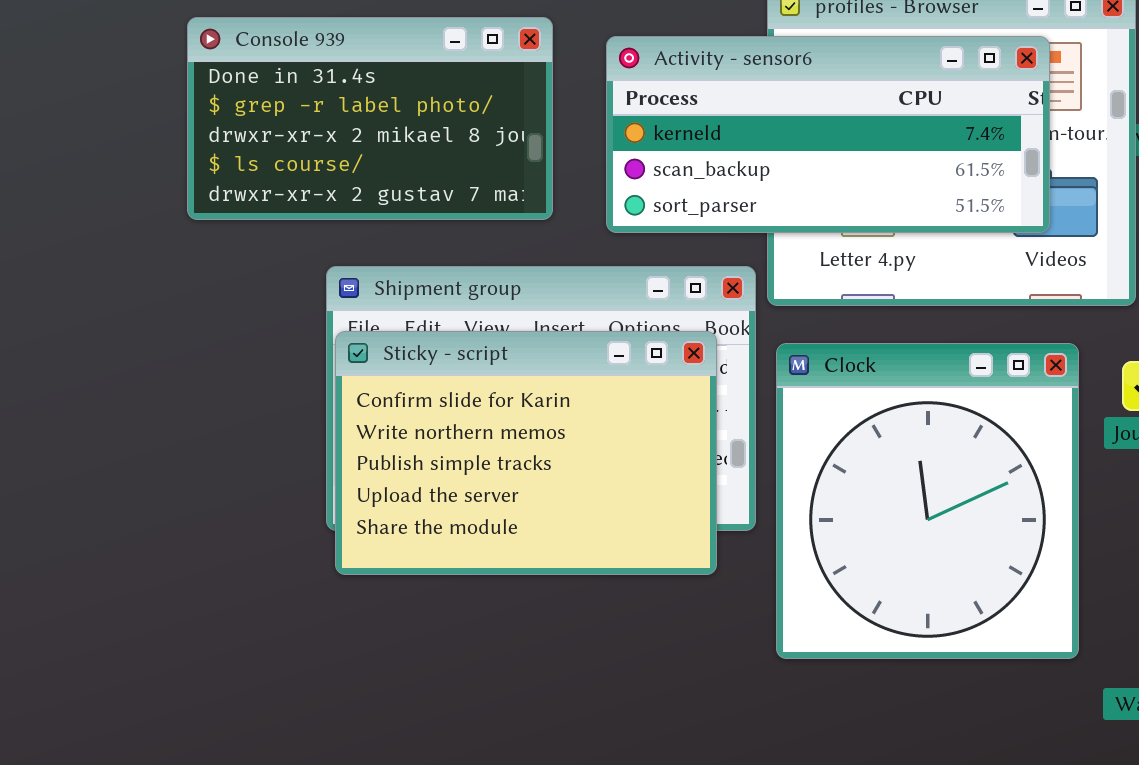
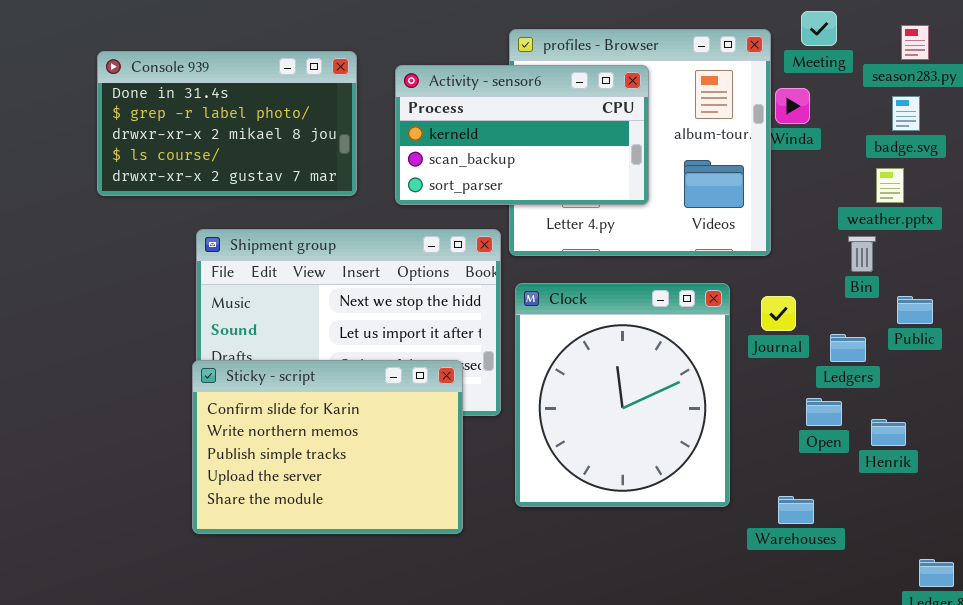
Activity - sensor6: [606,36,1050,233] -> [395,65,649,205], resized
Sticky - script: [335,331,717,575] -> [192,360,463,534], moved

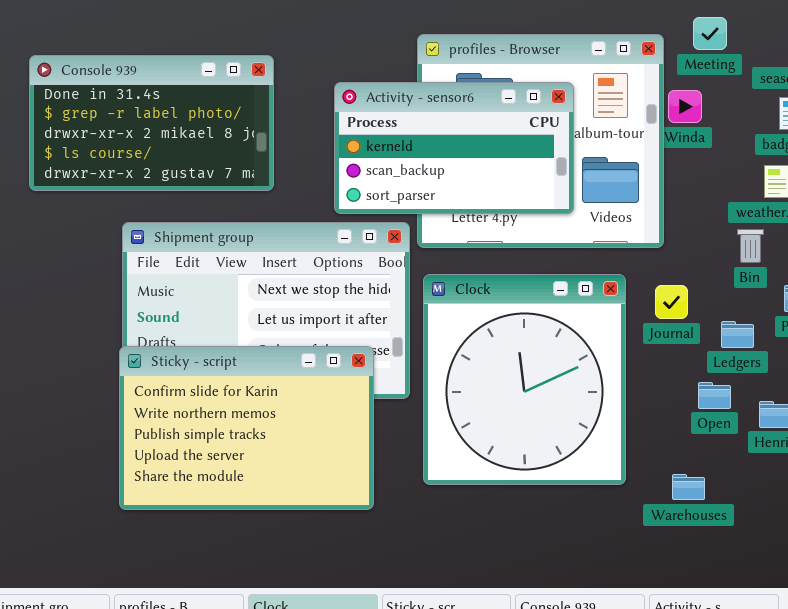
Activity - sensor6: [395,65,649,205] -> [334,82,574,214], moved

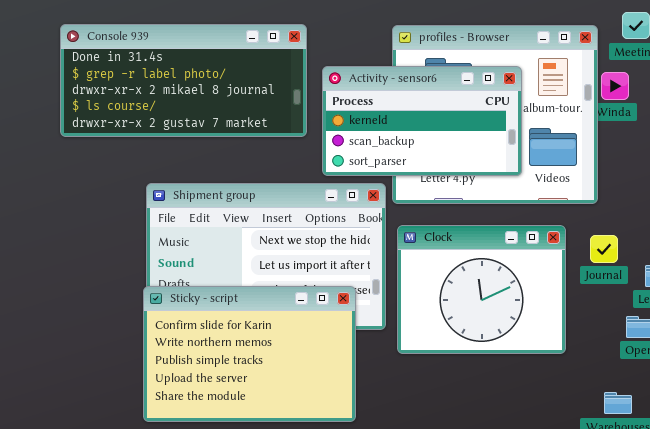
Console 939: [29,55,274,191] -> [60,24,307,137], moved, resized
Clock: [423,274,626,485] -> [397,225,566,354], resized

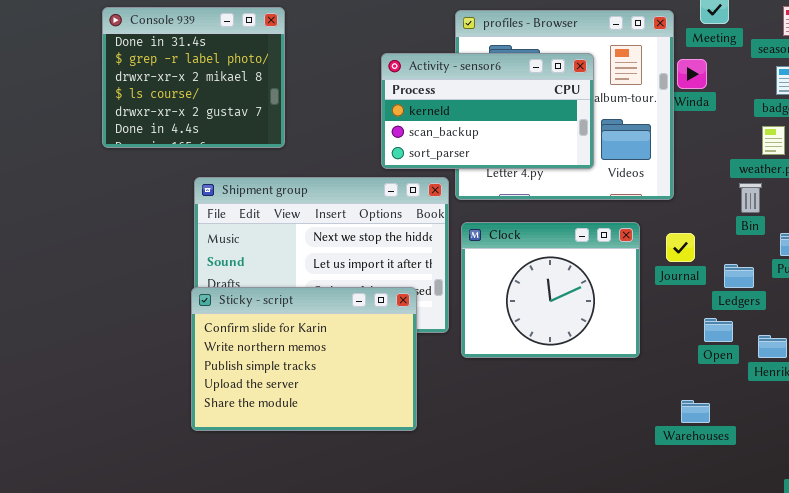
Console 939: [60,24,307,137] -> [102,7,285,148], resized

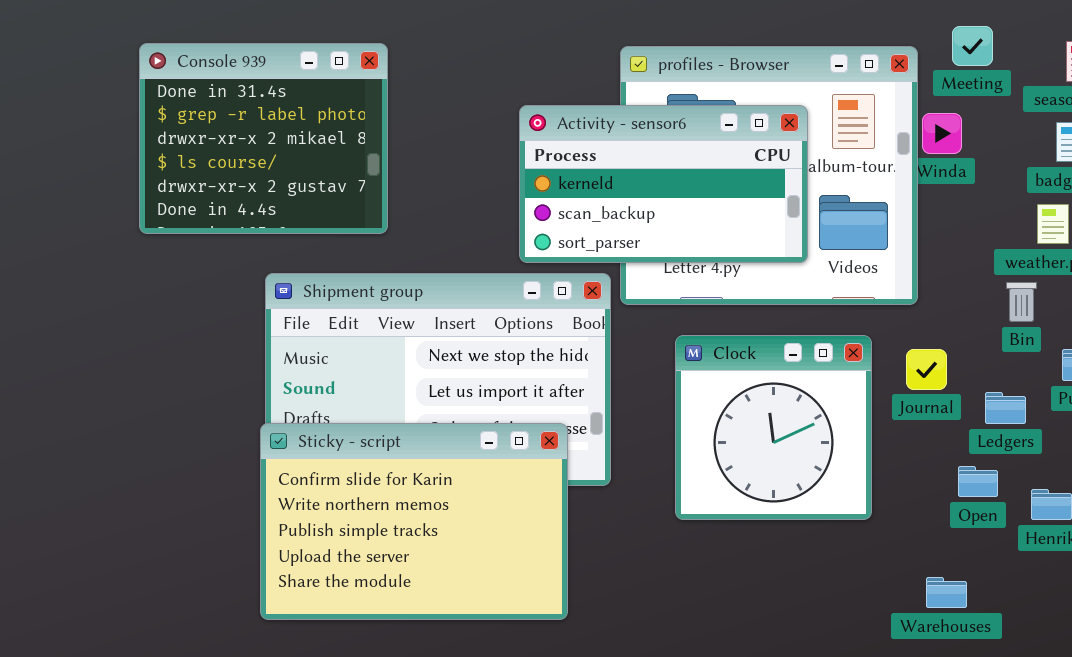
Clock: [461,222,640,358] -> [675,335,872,520], resized

